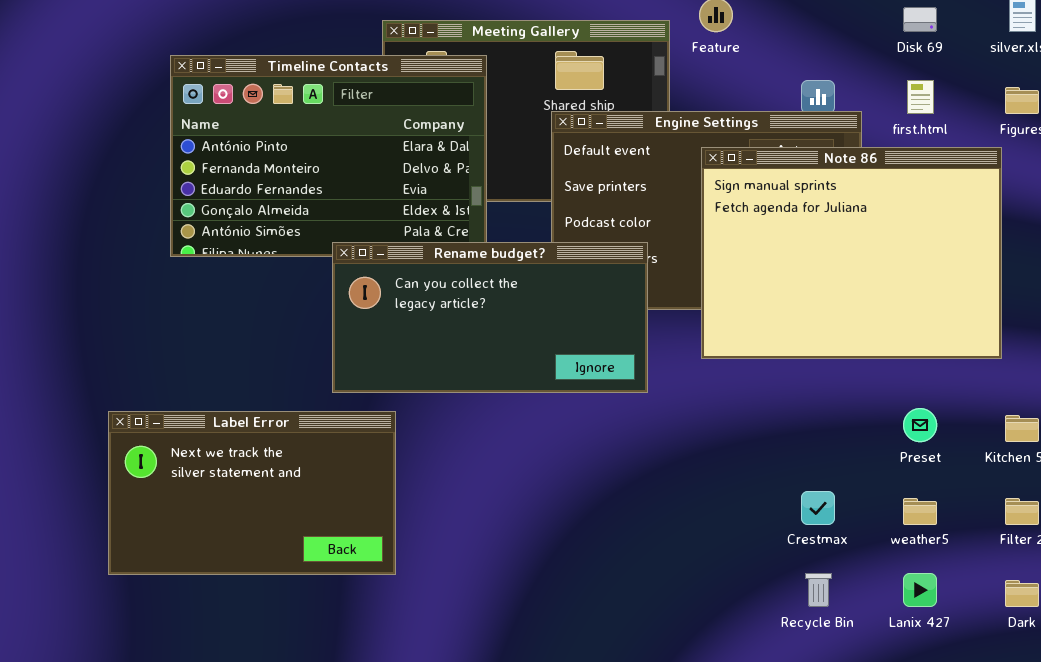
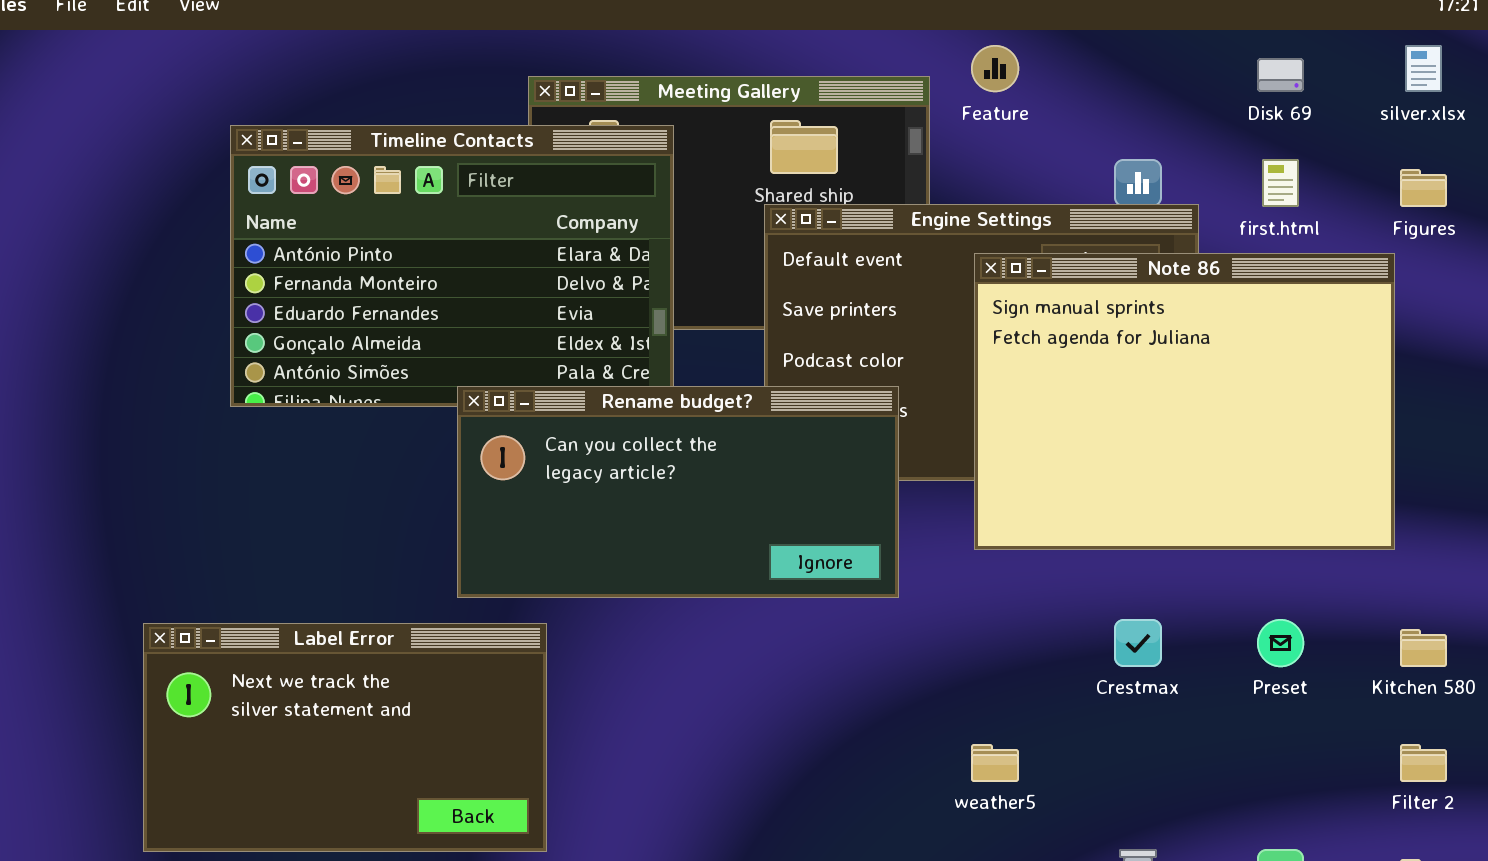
Crestmax: [801,491,835,525] -> [1114,619,1162,667], moved
weather5: [903,498,937,525] -> [971,744,1019,782], moved

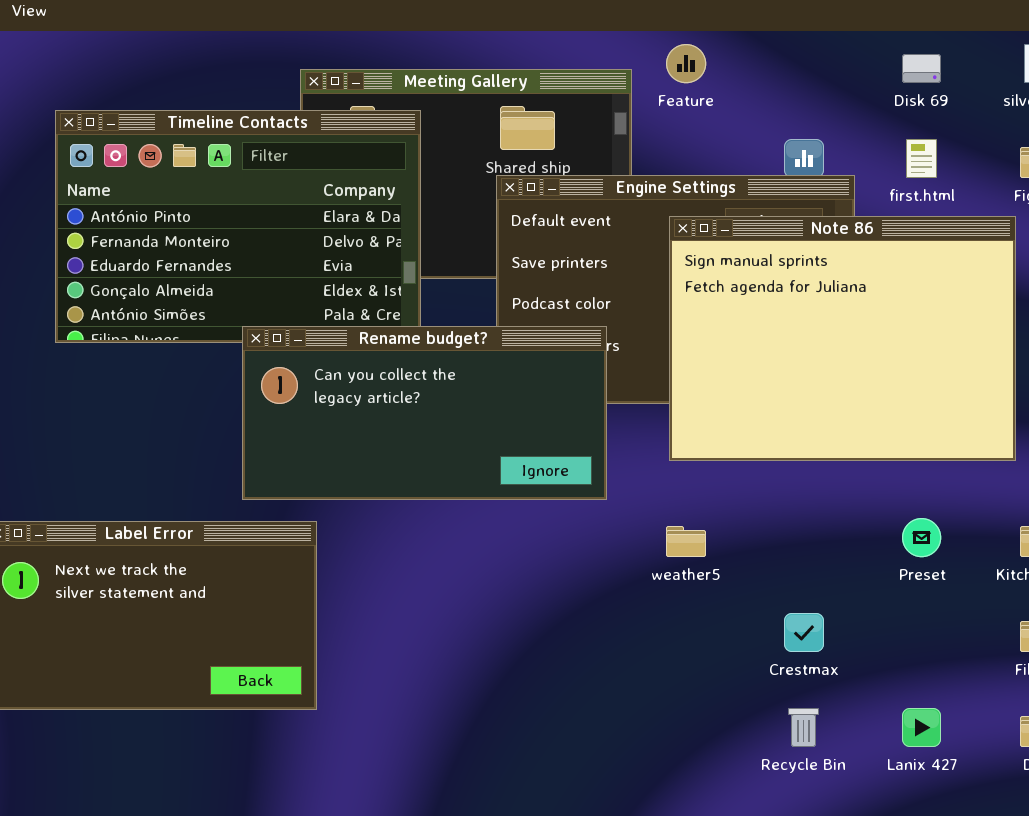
Crestmax: [1114,619,1162,667] -> [784,613,824,652], moved
weather5: [971,744,1019,782] -> [666,526,706,557], moved

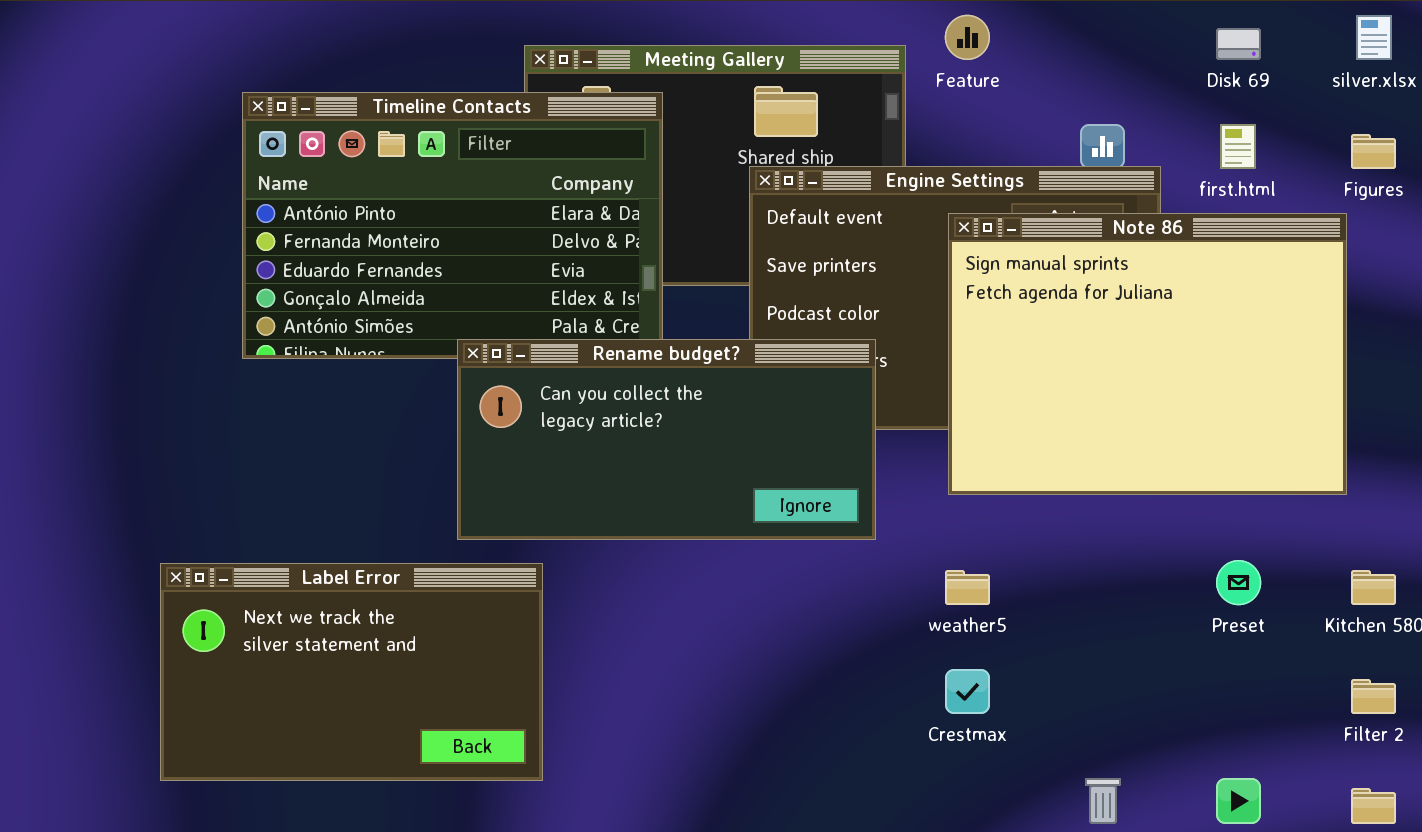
Crestmax: [784,613,824,652] -> [945,669,990,714], moved

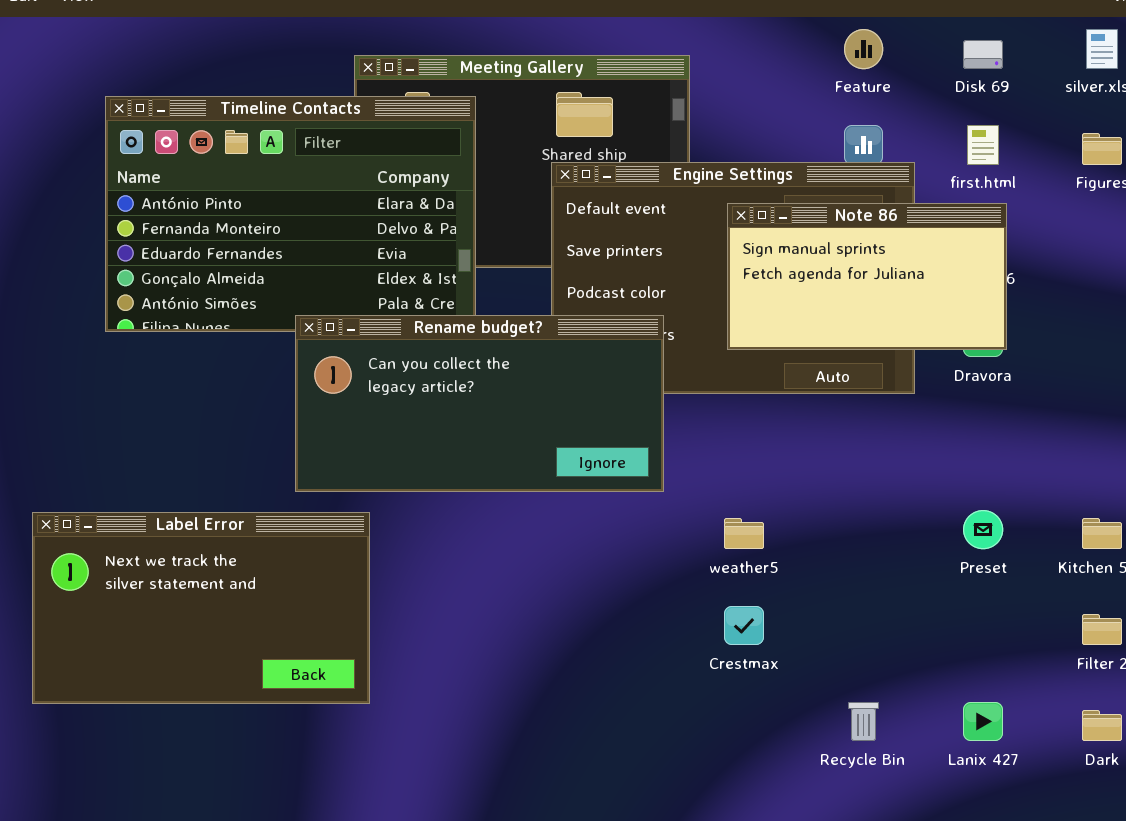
Feature: [945,15,990,60] -> [844,29,883,69], moved
Note 86: [948,213,1347,495] -> [727,203,1007,350], resized

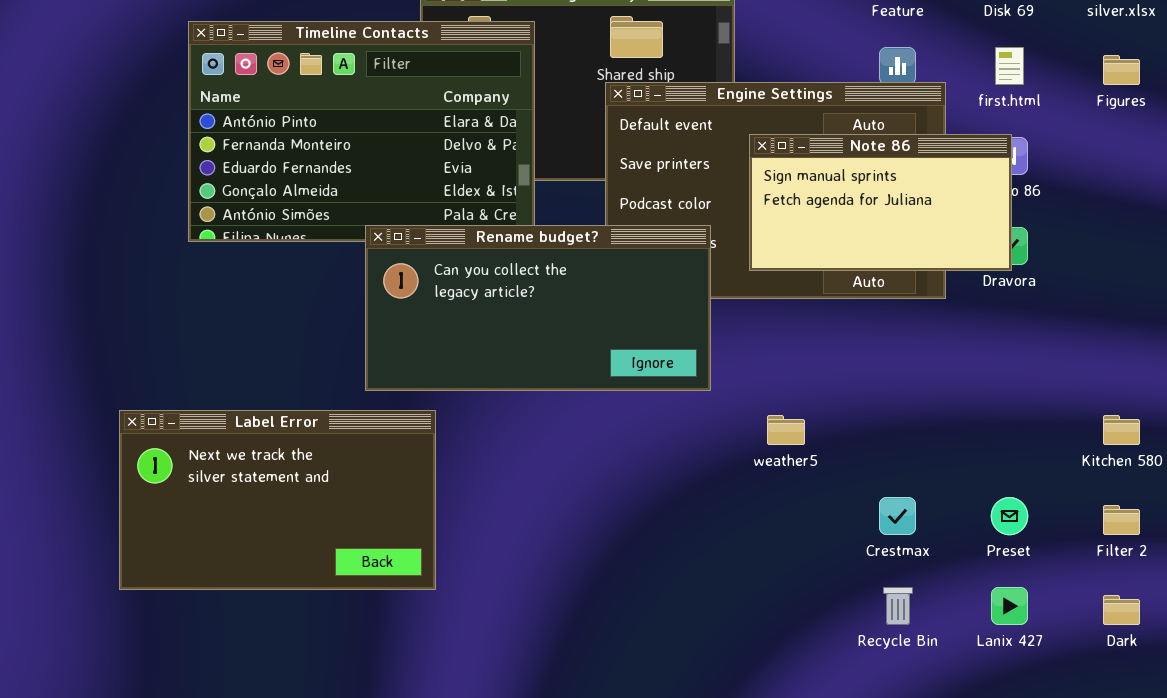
Note 86: [727,203,1007,350] -> [749,134,1012,271], moved
Preset: [963,510,1003,549] -> [991,497,1028,535], moved
Crestmax: [724,606,764,645] -> [879,497,916,535], moved

